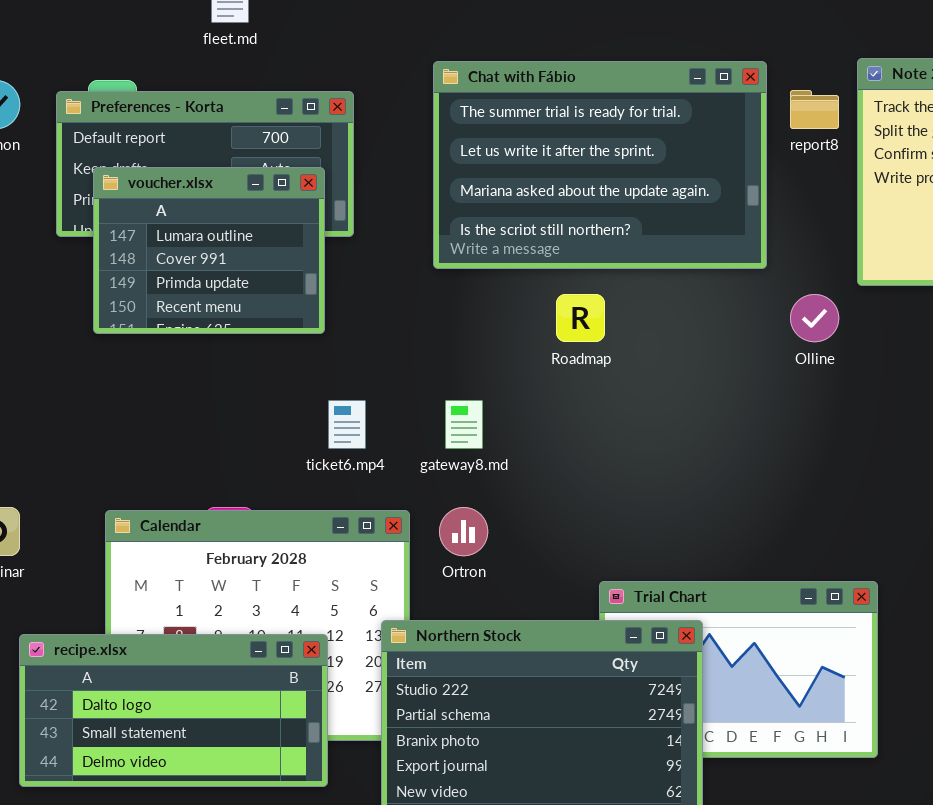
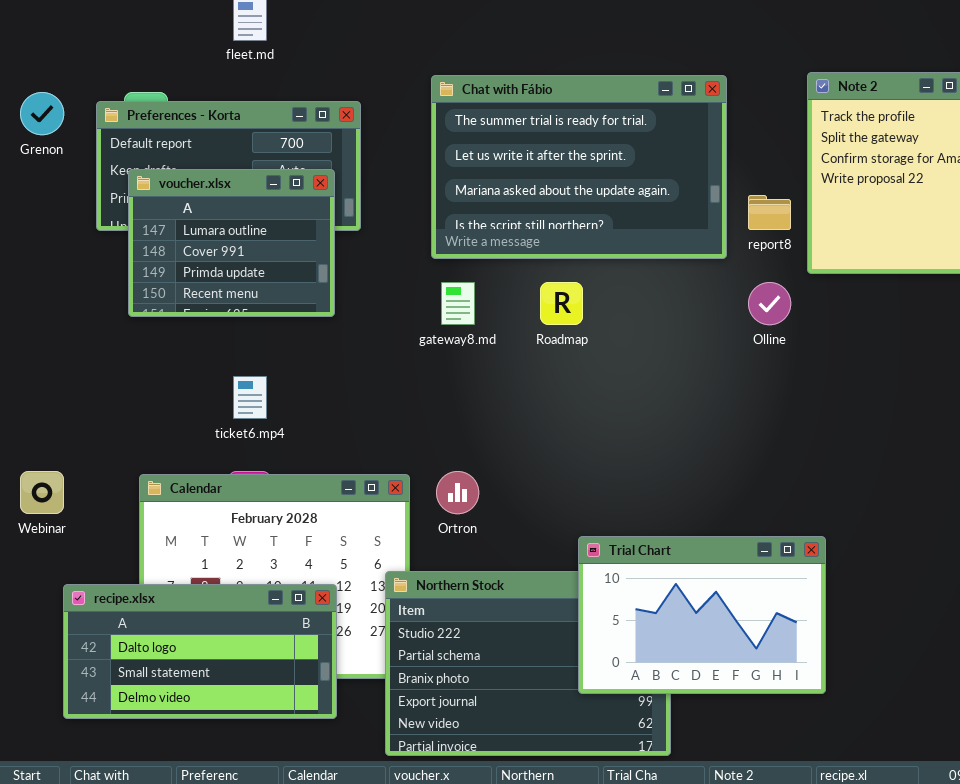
report8: [790,90,839,129] -> [748,195,791,230], moved
ticket6.mp4: [328,400,366,449] -> [233,376,267,419], moved
gateway8.md: [445,400,483,449] -> [441,282,475,325], moved
Trial Chart: [599,581,878,758] -> [578,536,826,694], raised

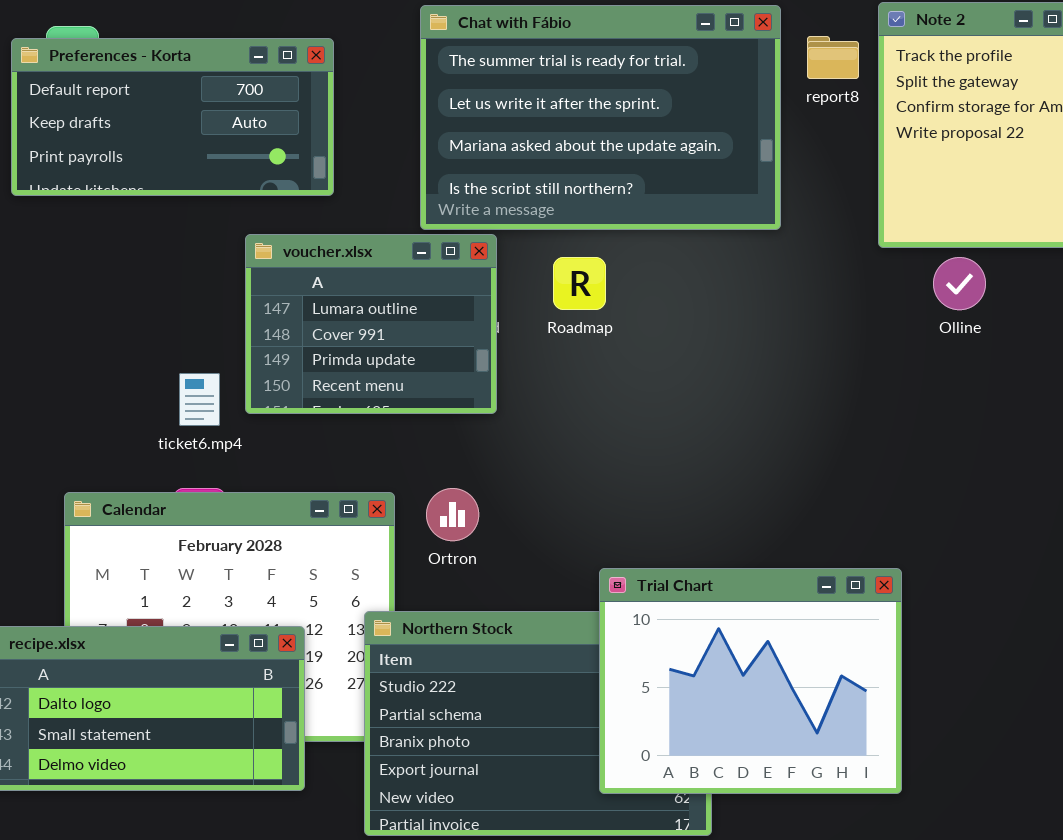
voucher.xlsx: [128,169,335,317] -> [245,234,497,414], moved
report8: [748,195,791,230] -> [807,36,859,79], moved
Olline: [748,282,791,325] -> [933,257,986,310], moved
Trial Chart: [578,536,826,694] -> [599,568,902,794], resized

